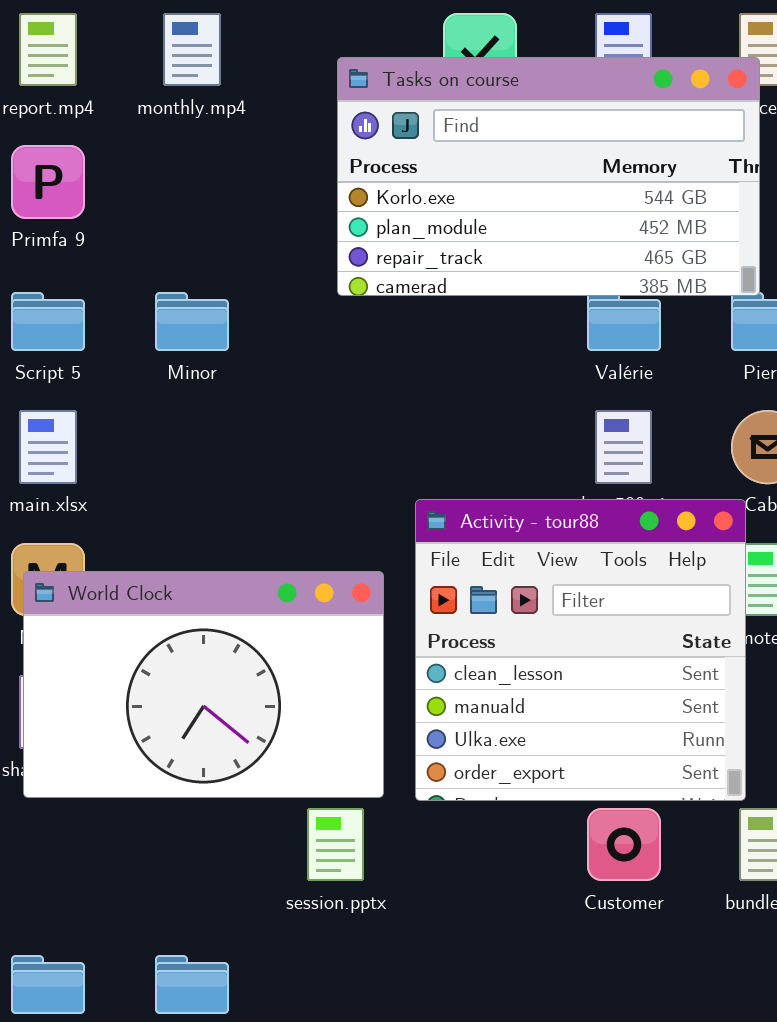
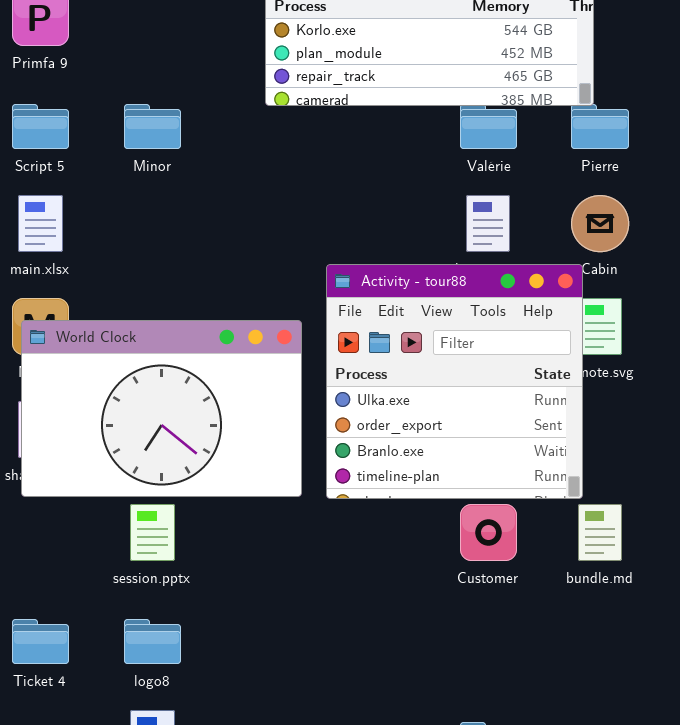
Activity - tour88: [415,499,746,801] -> [326,264,583,499], scrolled down 2 rows
session.pptx: [307,808,364,881] -> [130,504,175,561], moved

